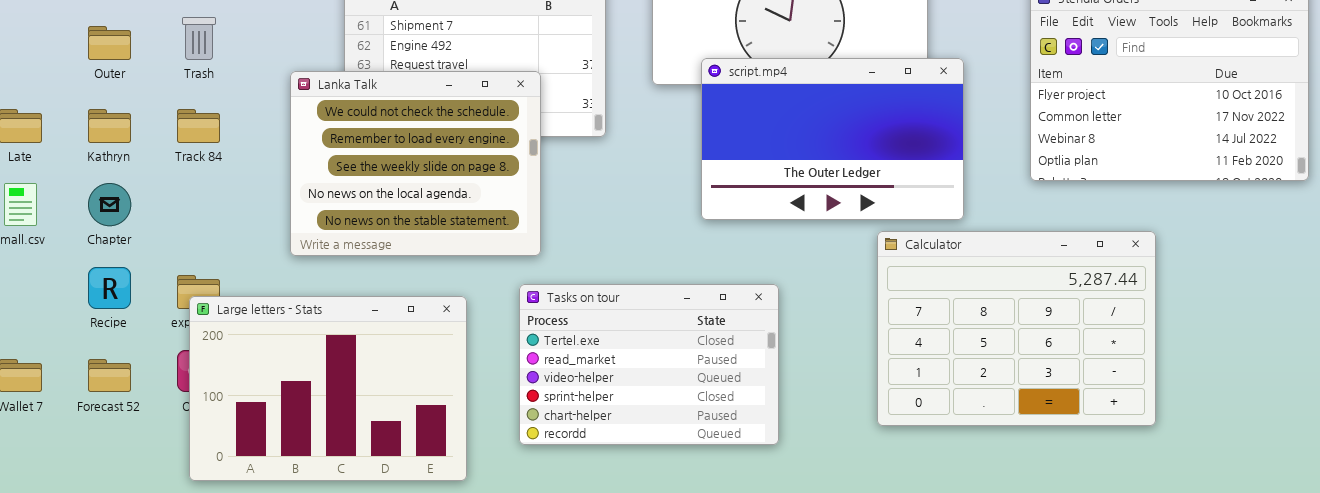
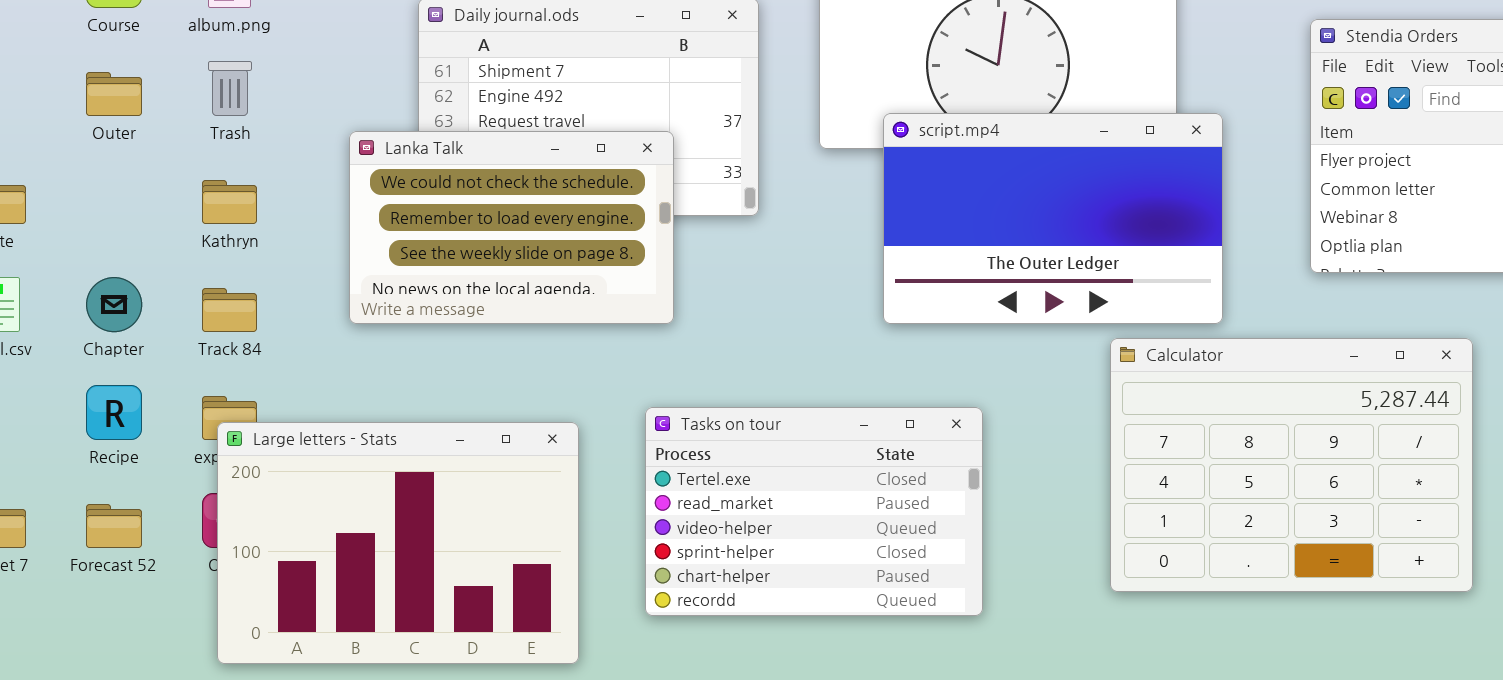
Lanka Talk: [290,71,541,256] -> [349,131,674,324], resized
Kathryn: [88,109,131,143] -> [202,180,257,224], moved
Track 84: [177,109,220,143] -> [202,288,257,332], moved

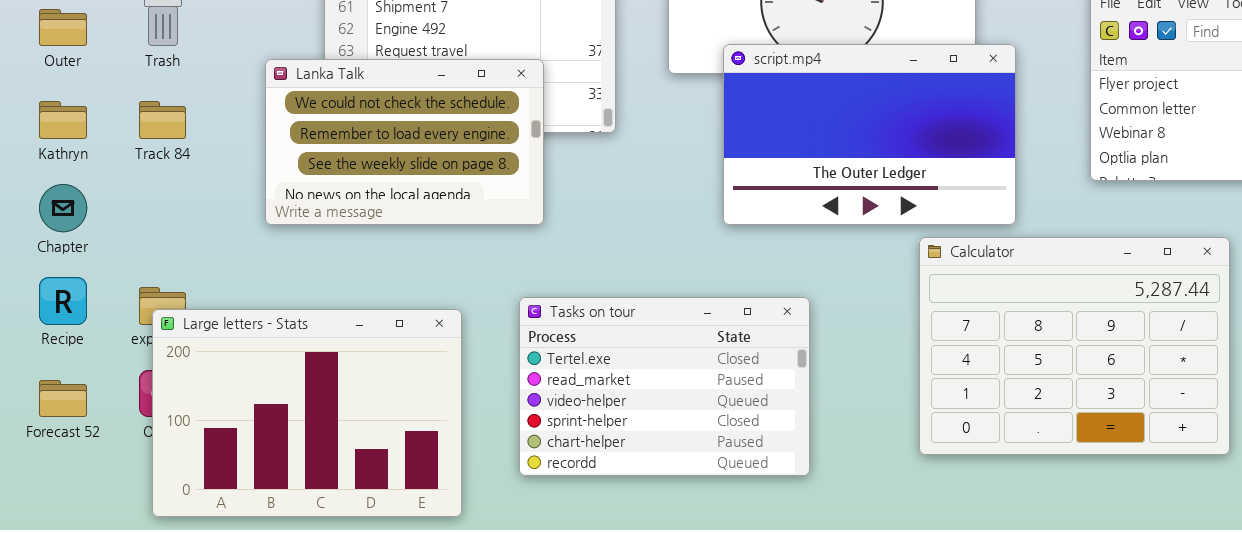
Kathryn: [202,180,257,224] -> [39,101,87,139], moved
Track 84: [202,288,257,332] -> [139,101,186,139], moved

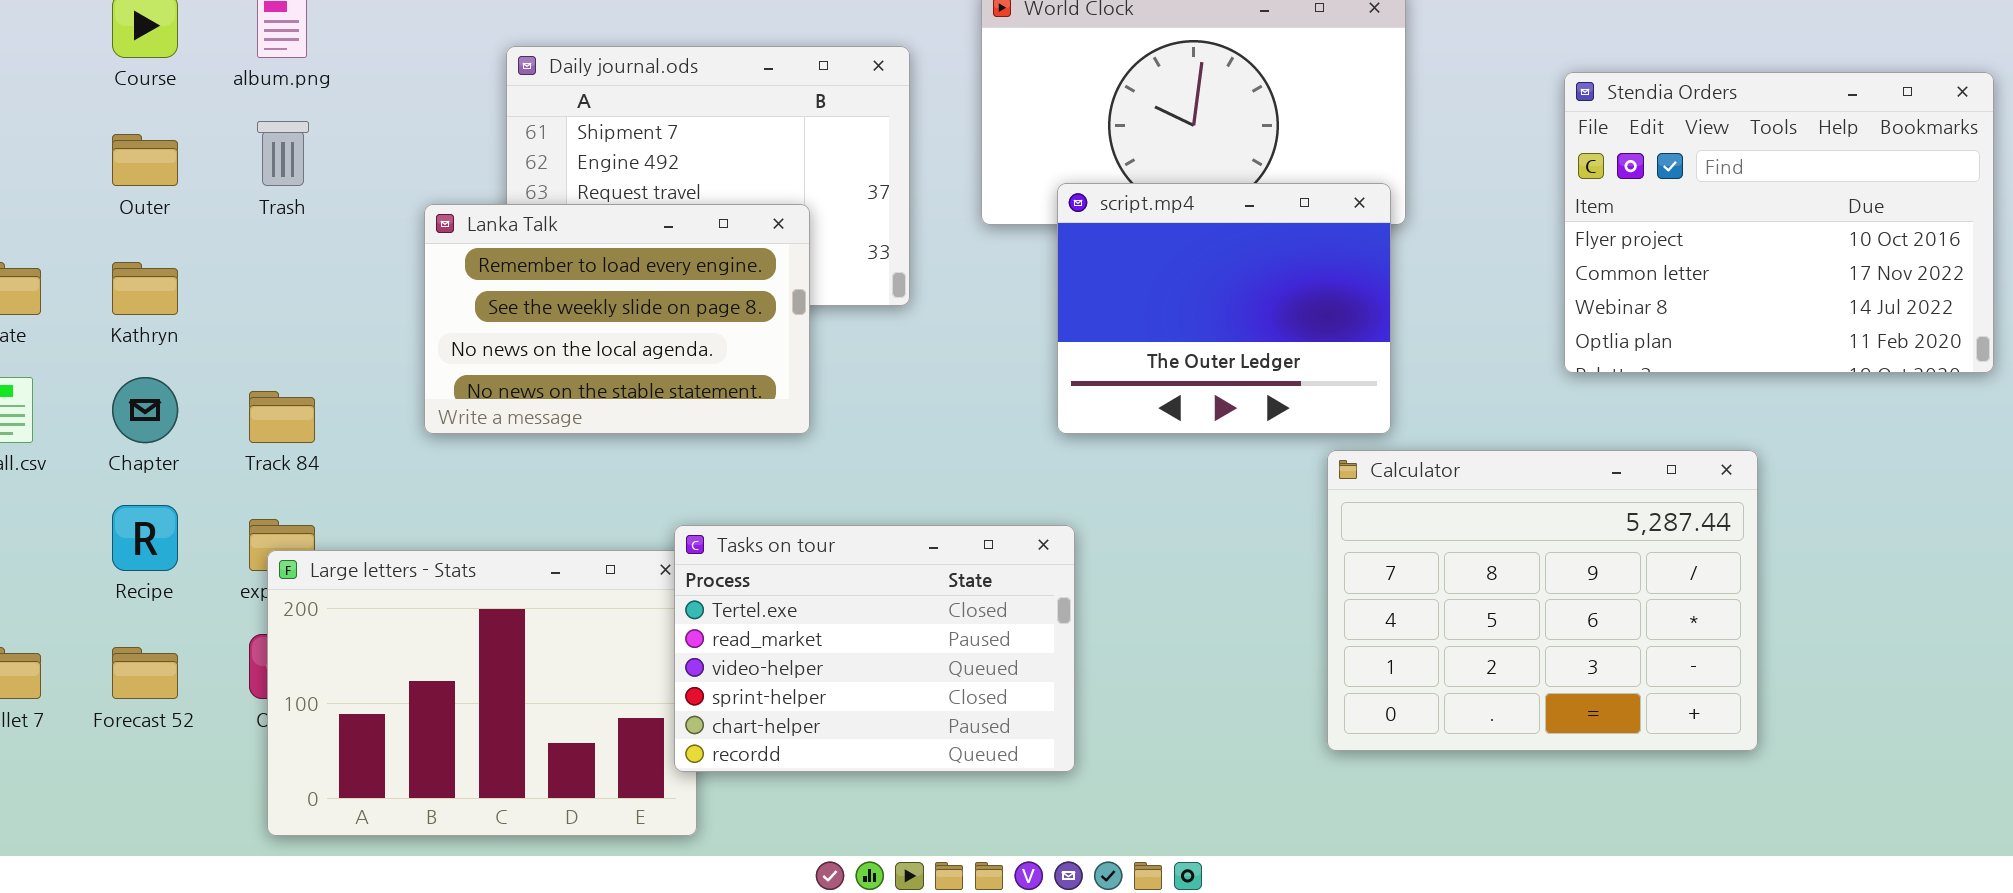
script.mp4: [723,44,1016,225] -> [1057,183,1391,434], resized
Lanka Talk: [265,59,544,225] -> [424,204,810,434], scrolled down 1 row
Track 84: [139,101,186,139] -> [249,391,315,443], moved
Tasks on tour: [519,297,810,476] -> [674,525,1075,772], moved

